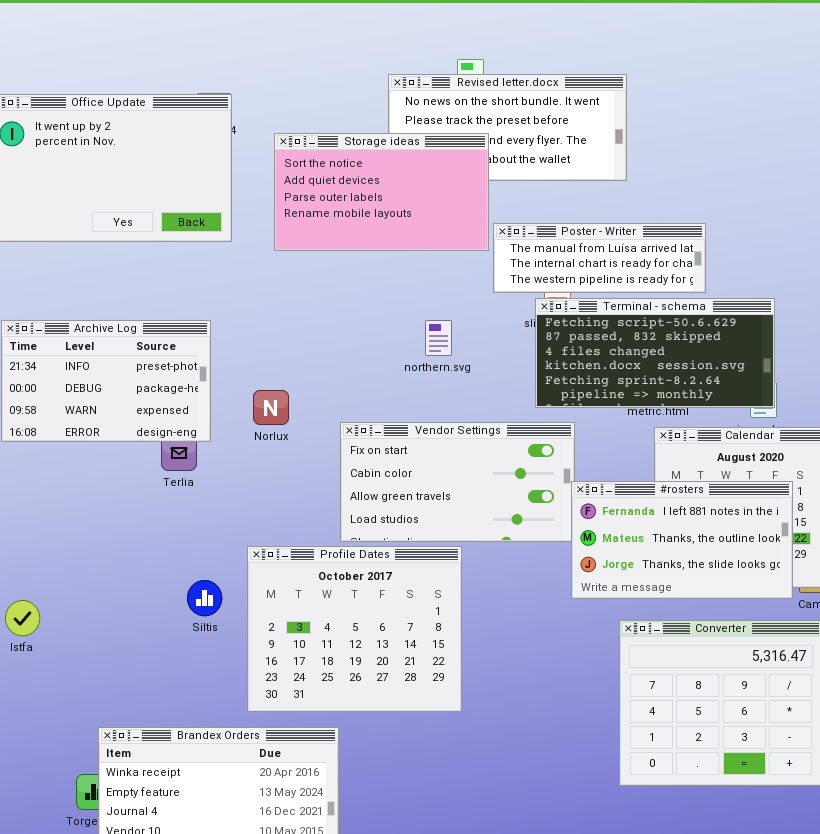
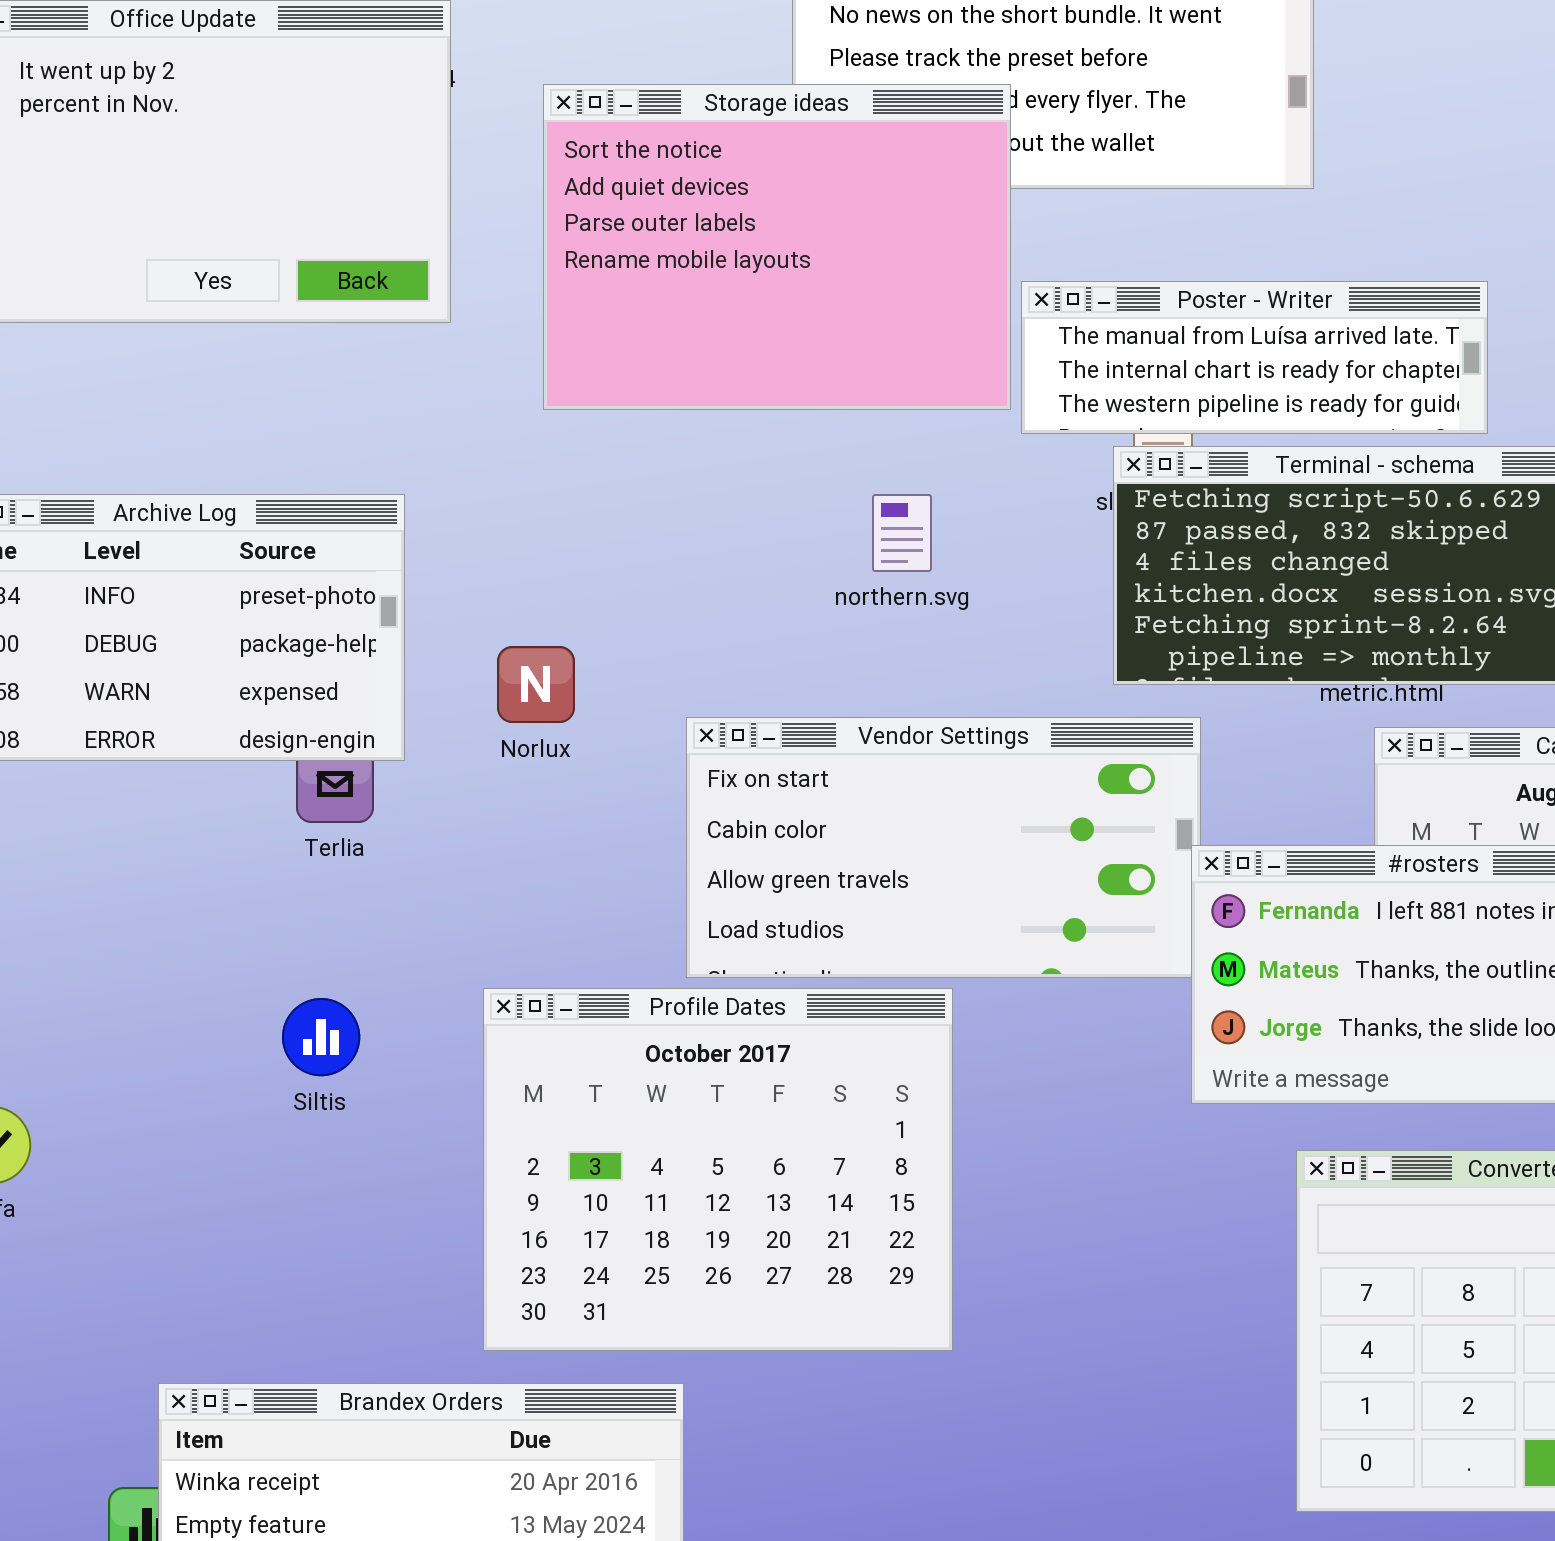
Storage ideas: [274,133,489,251] -> [543,84,1011,410], resized
Siltis: [187,580,222,616] -> [282,998,360,1076], moved

